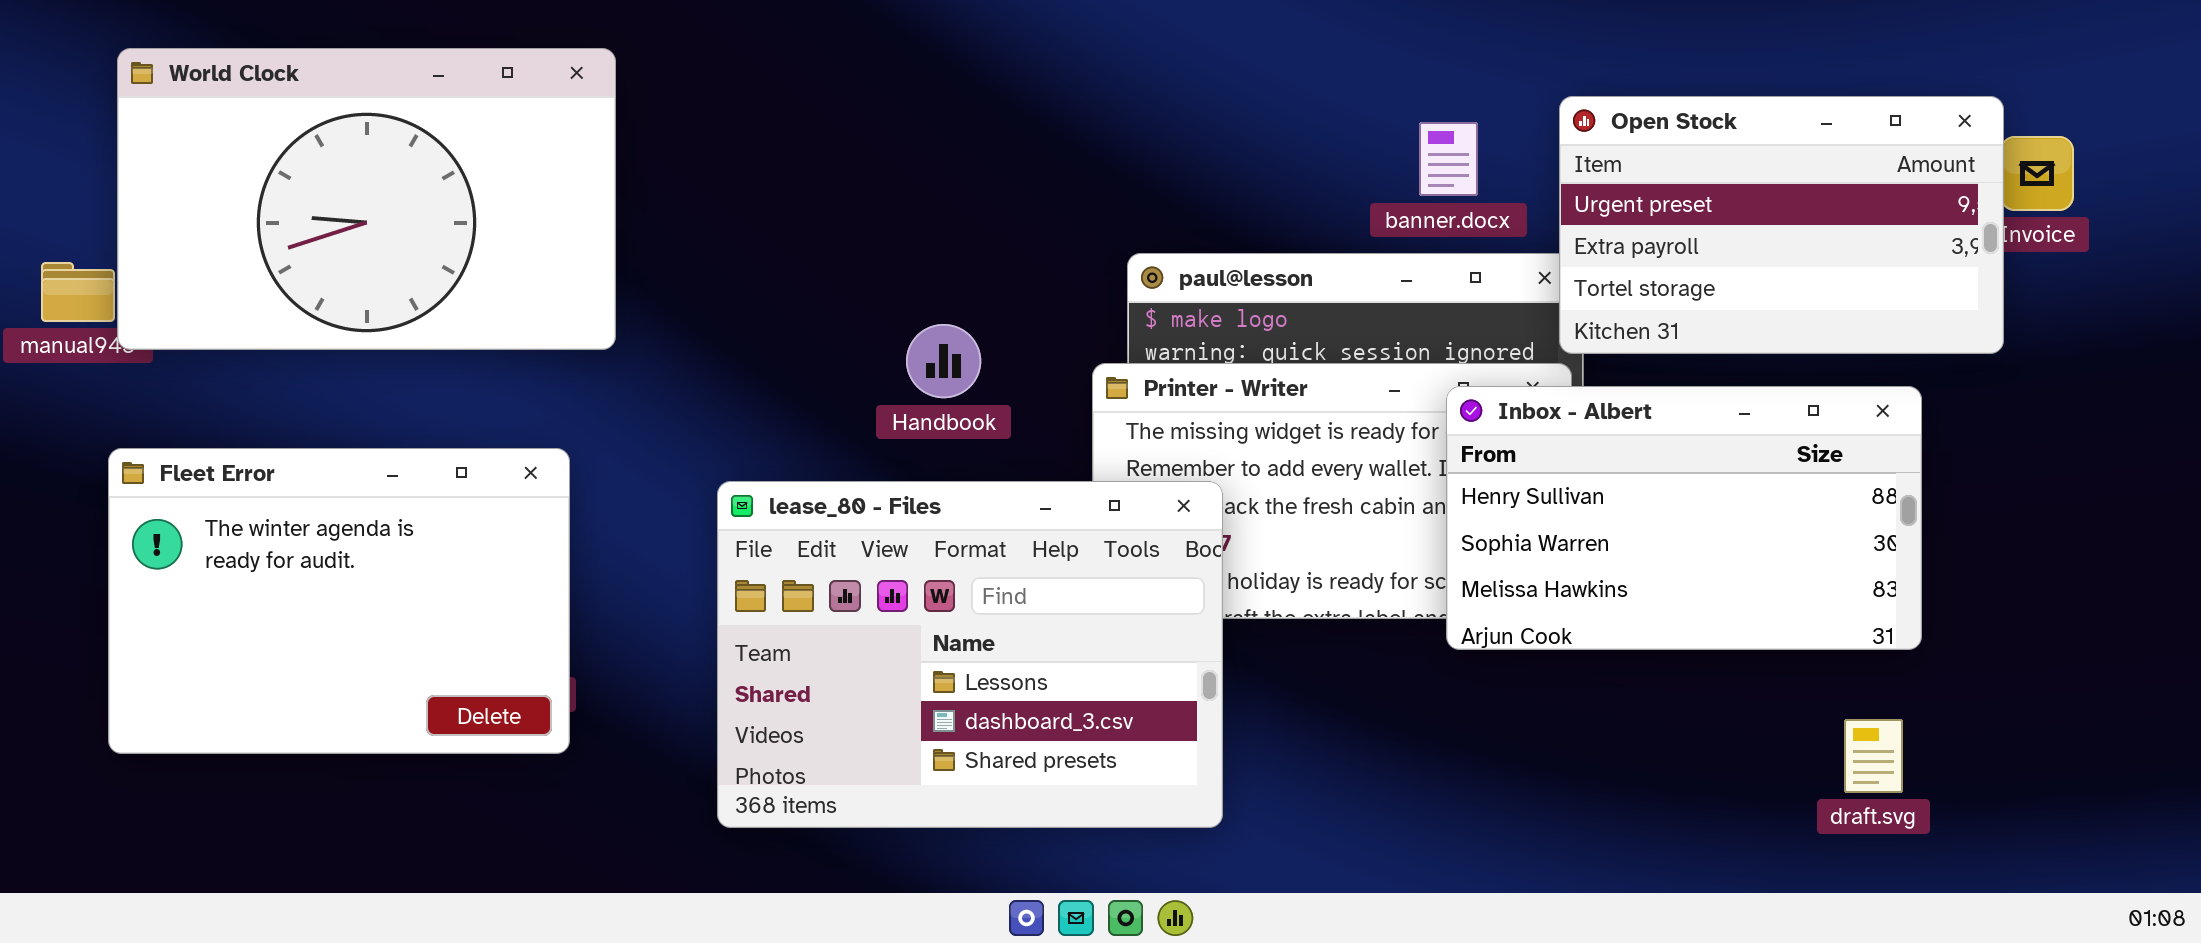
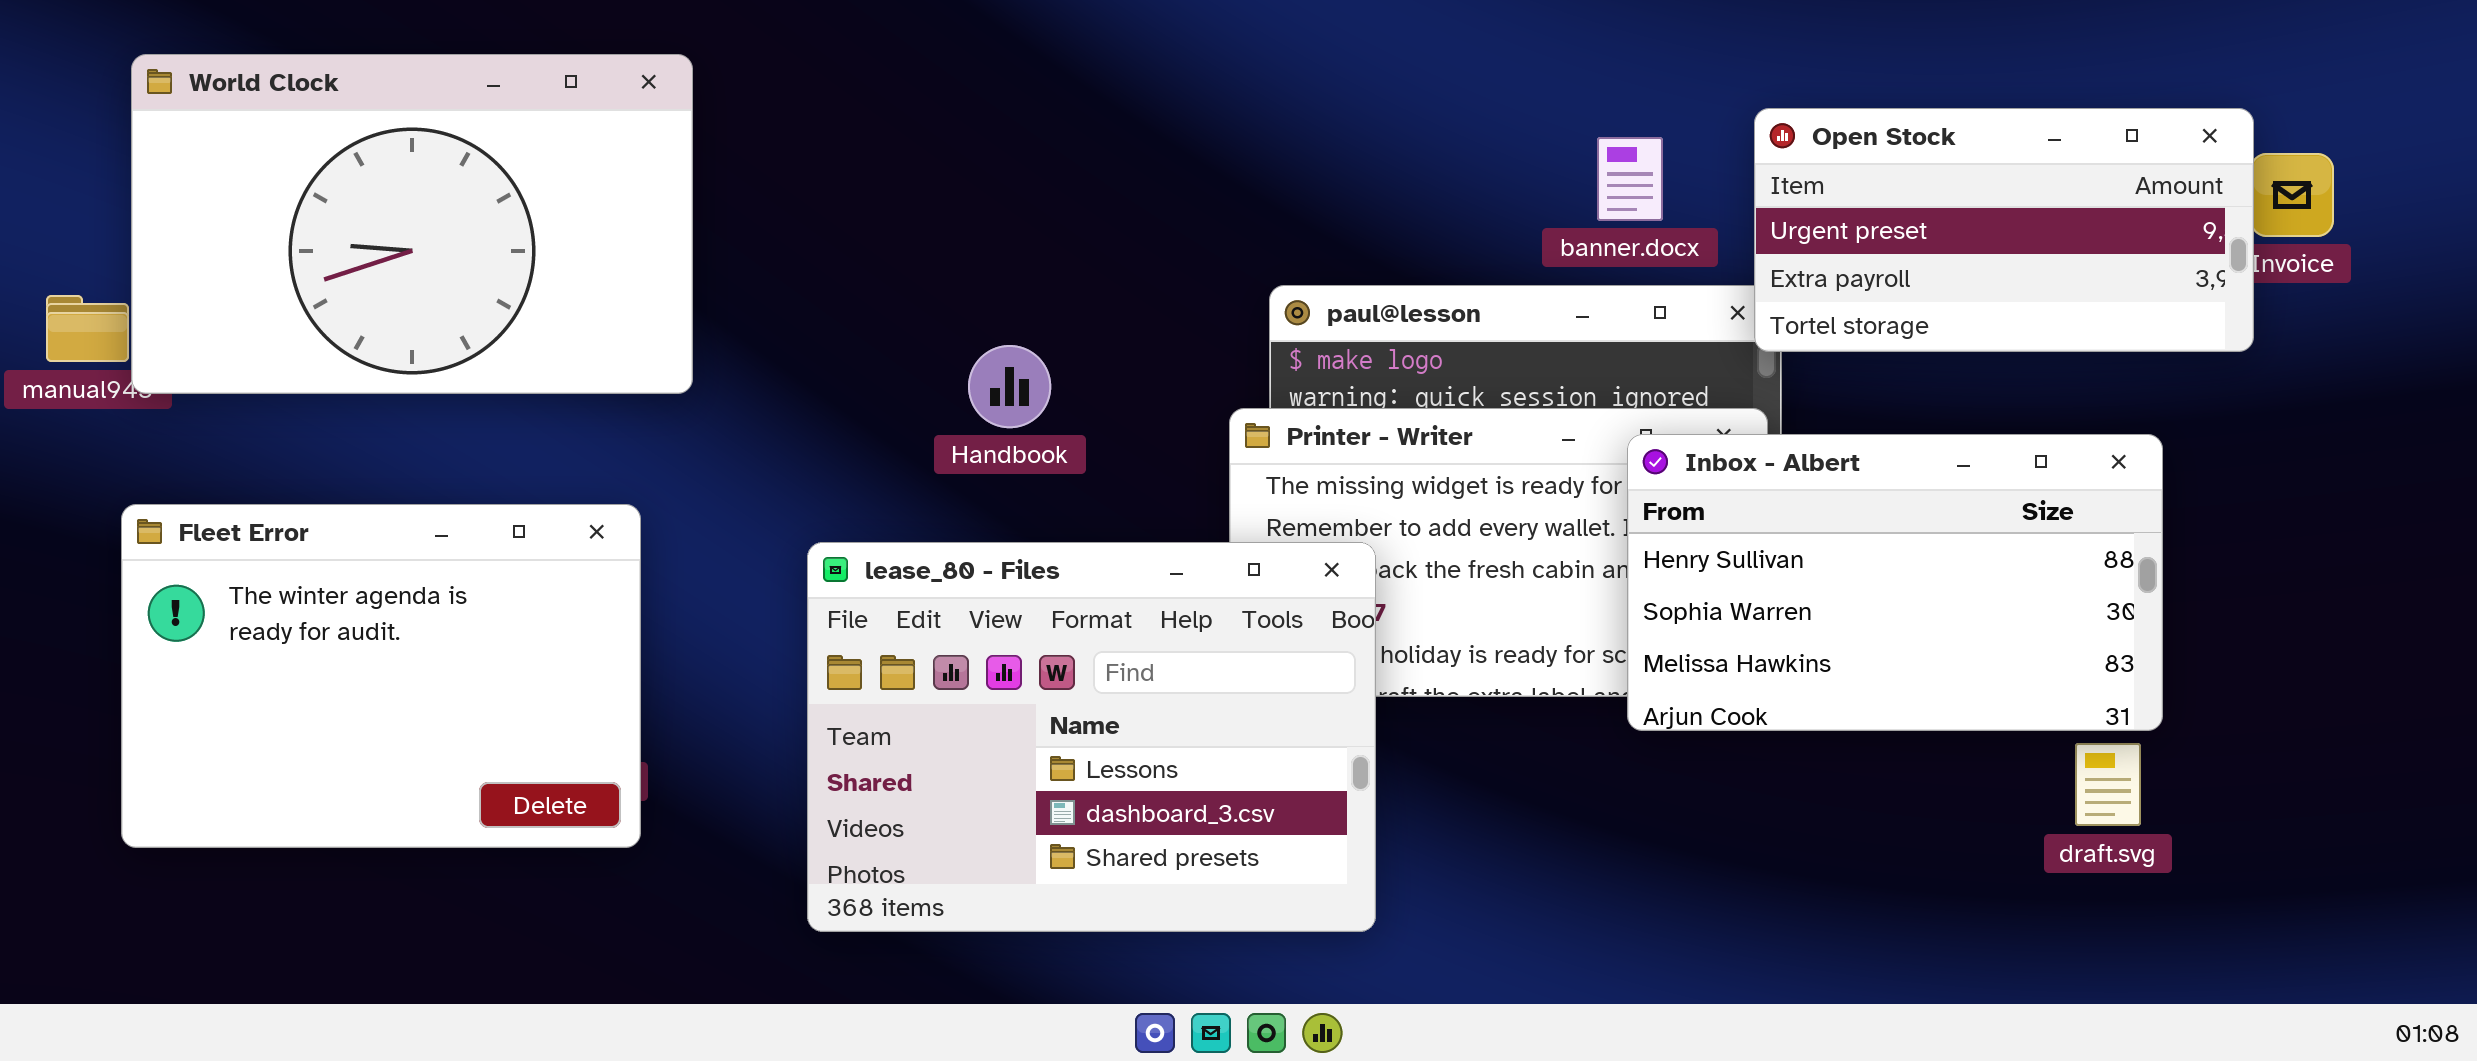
Open Stock: [1559,96,2004,354] -> [1754,108,2254,352], resized
Handbook: [906,324,981,398] -> [968,345,1051,428], moved
draft.svg: [1844,719,1903,793] -> [2075,743,2141,826], moved

